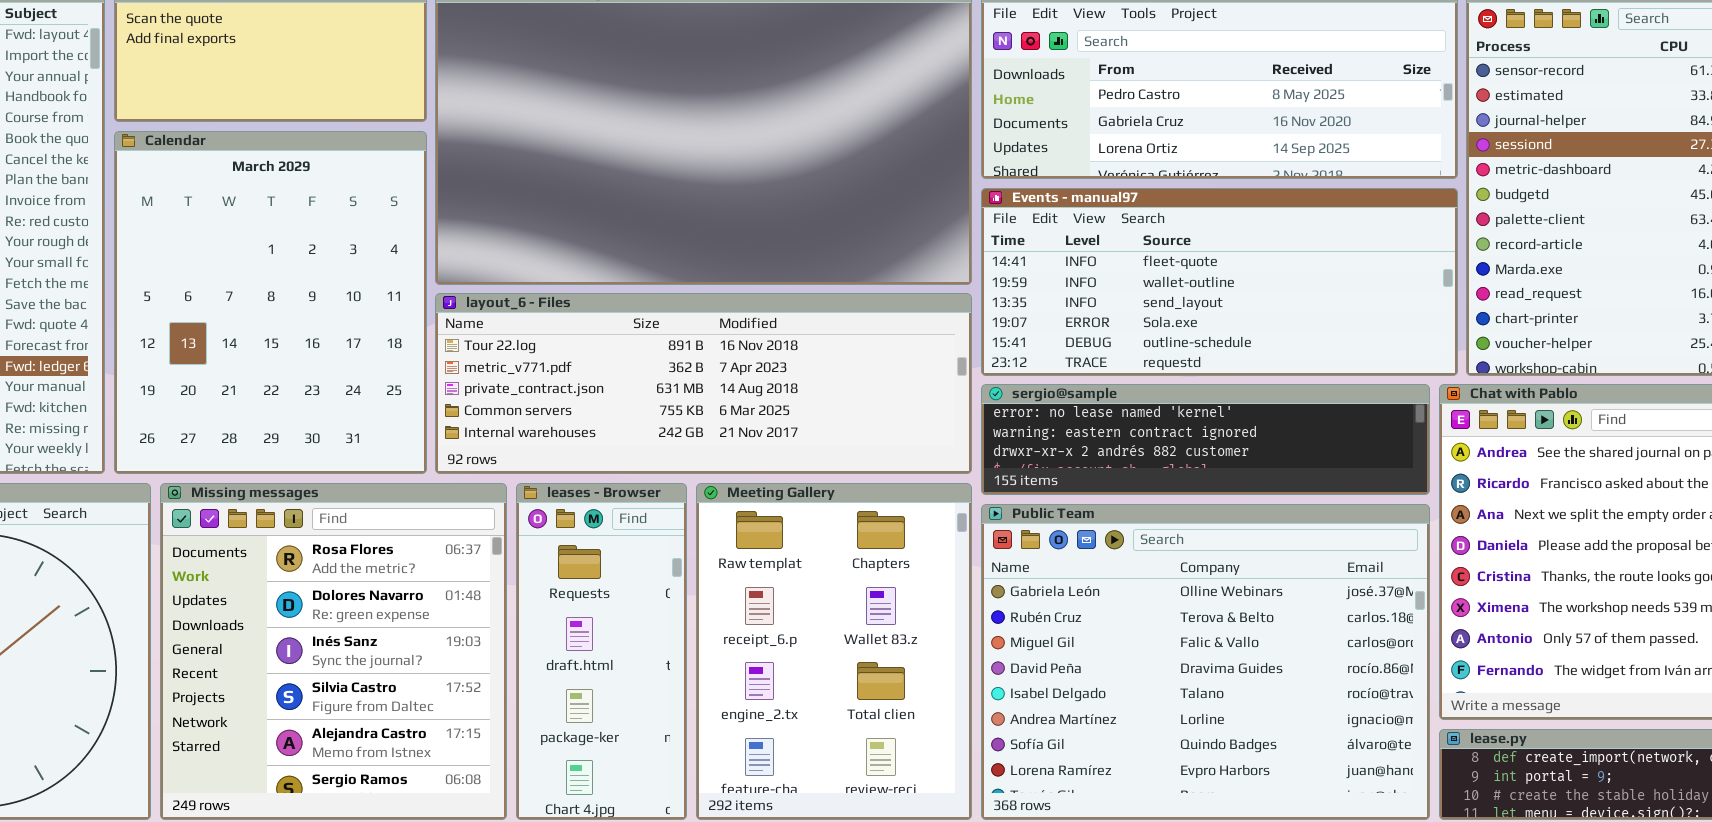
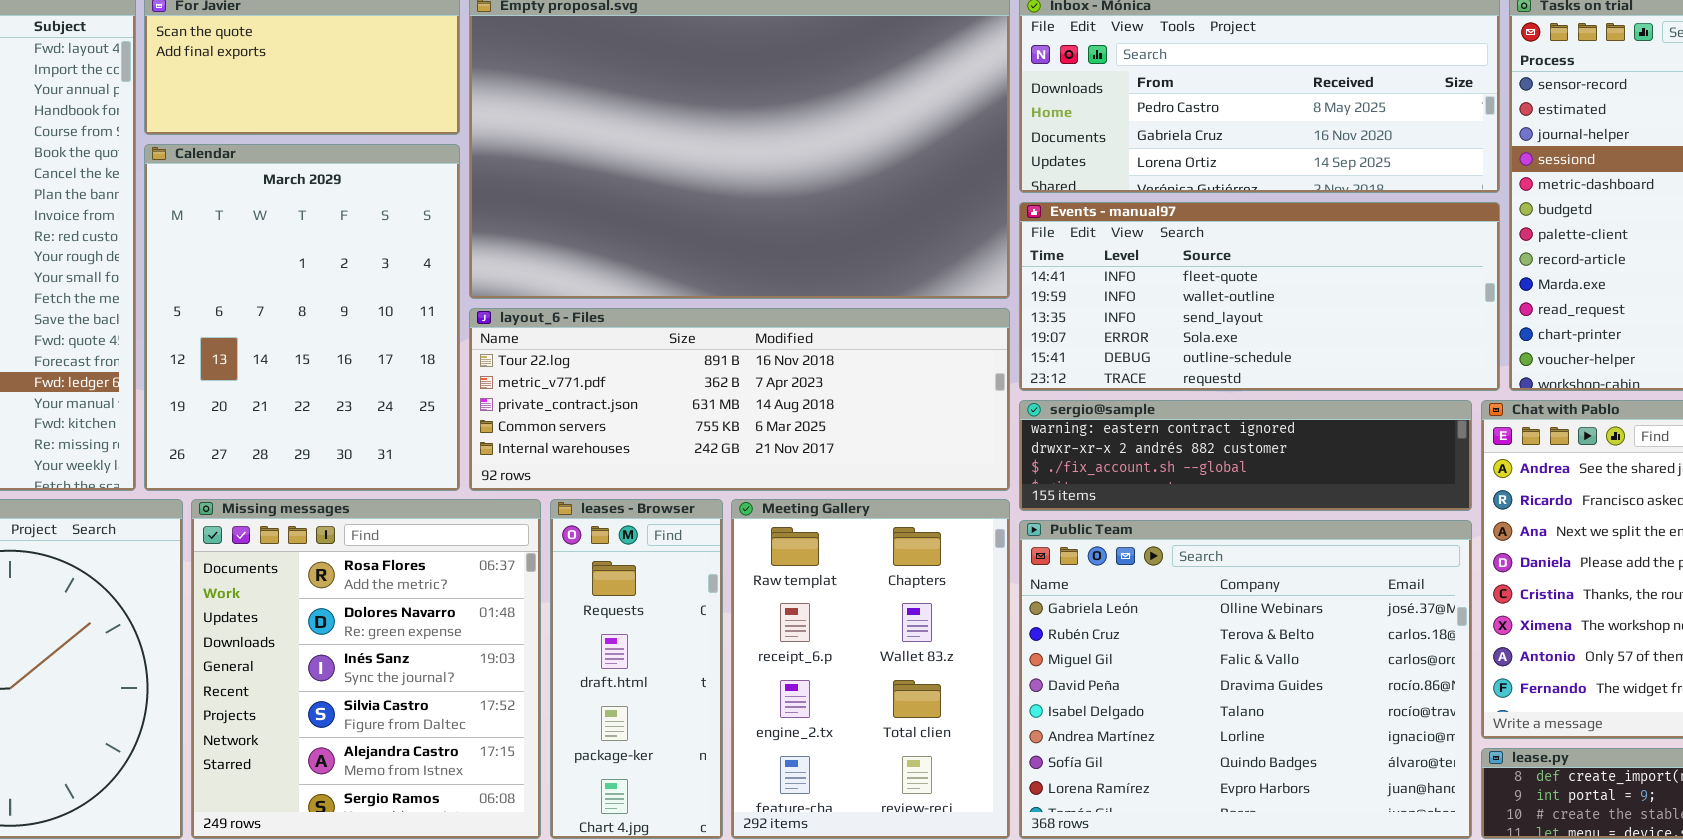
sergio@sample: [981,384,1430,495] -> [1019,400,1472,511], scrolled down 1 row

